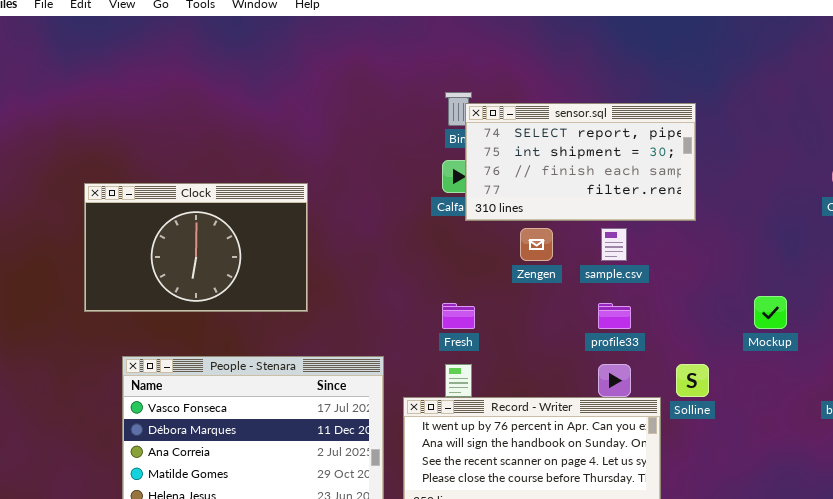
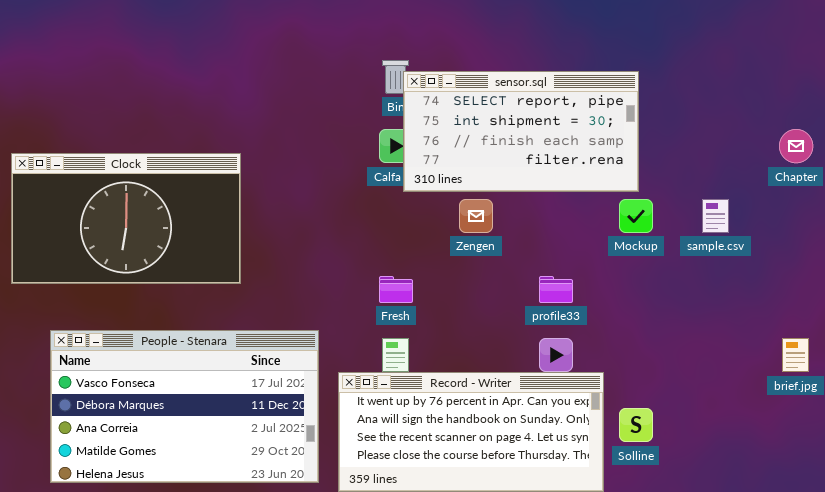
sample.csv: [601,228,627,261] -> [702,199,729,233], moved
Mockup: [754,296,787,329] -> [619,199,653,233], moved
Solline: [676,364,709,397] -> [619,408,653,442], moved

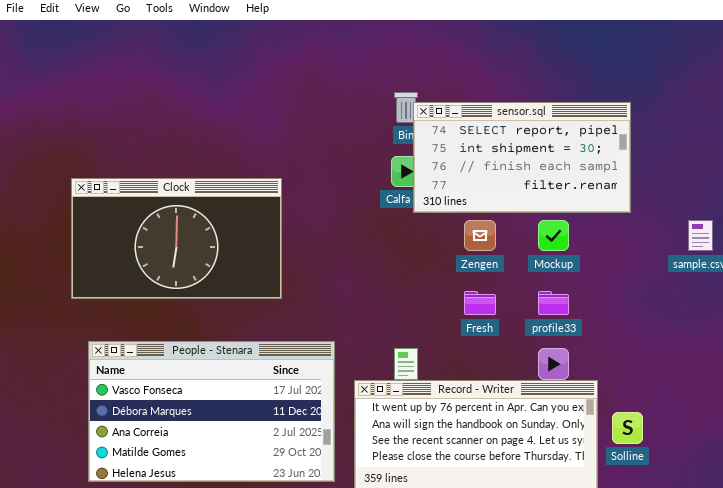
Clock: [11,153,241,284] -> [71,178,282,299], moved
Mockup: [619,199,653,233] -> [538,220,569,251], moved
Fresh: [379,276,413,303] -> [464,291,496,315], moved

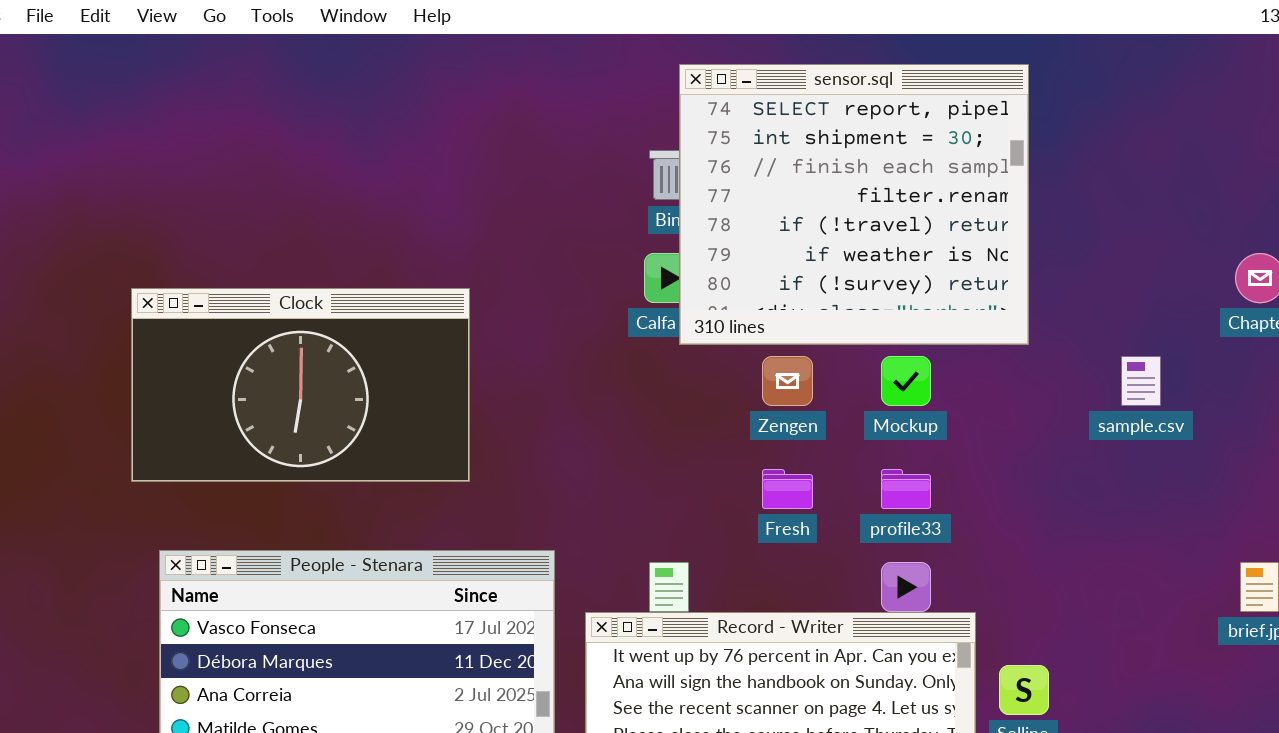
sensor.sql: [413,102,631,213] -> [679,64,1029,345], resized

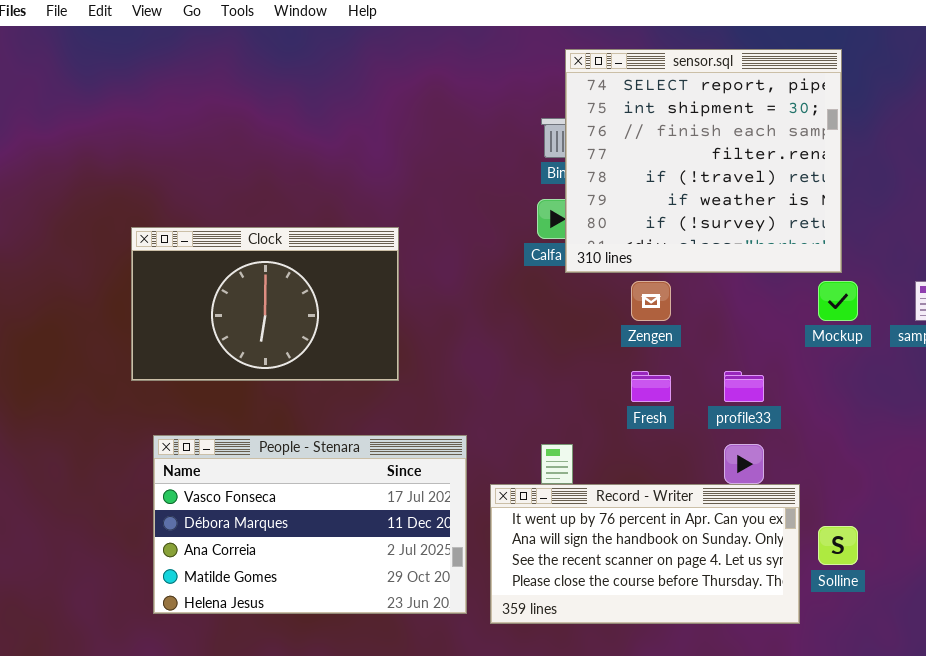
Mockup: [881,356,931,406] -> [818,281,858,321], moved

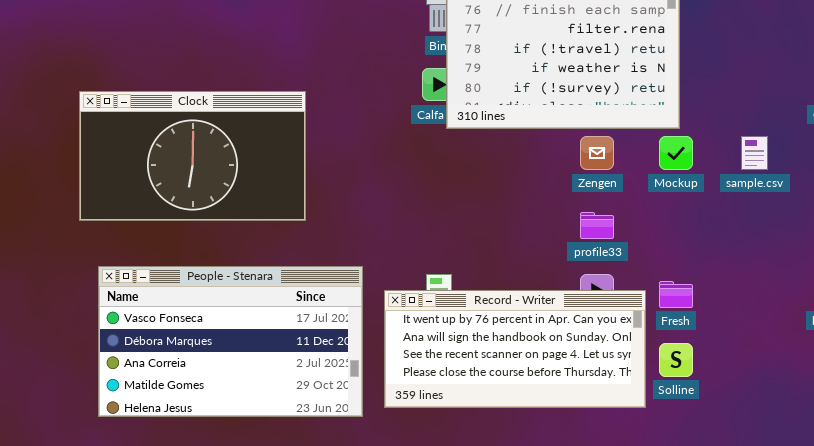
Zengen: [631,281,671,321] -> [580,136,614,170], moved
Fresh: [631,371,671,402] -> [659,281,693,308], moved
Record - Writer: [490,484,800,624] -> [384,290,646,408], moved

